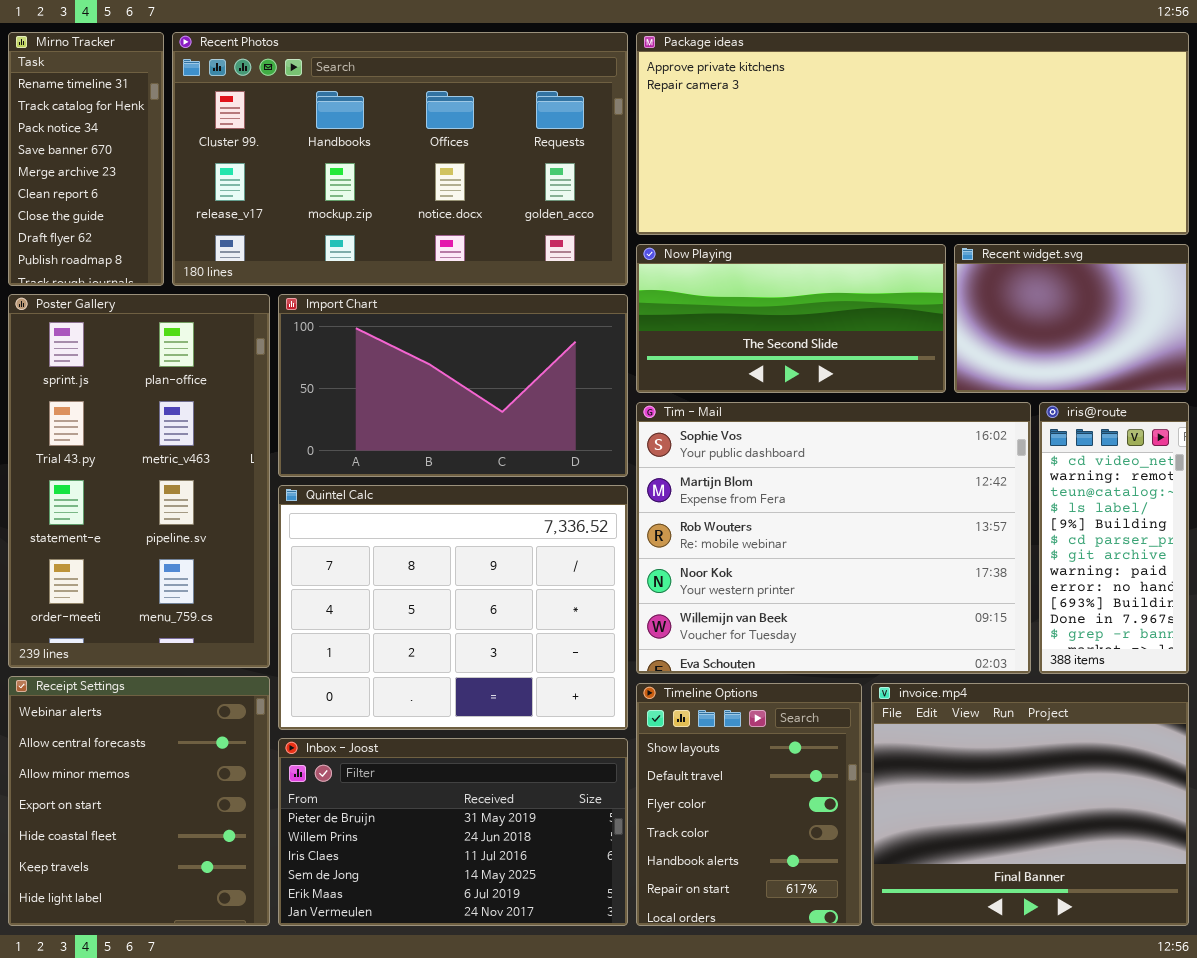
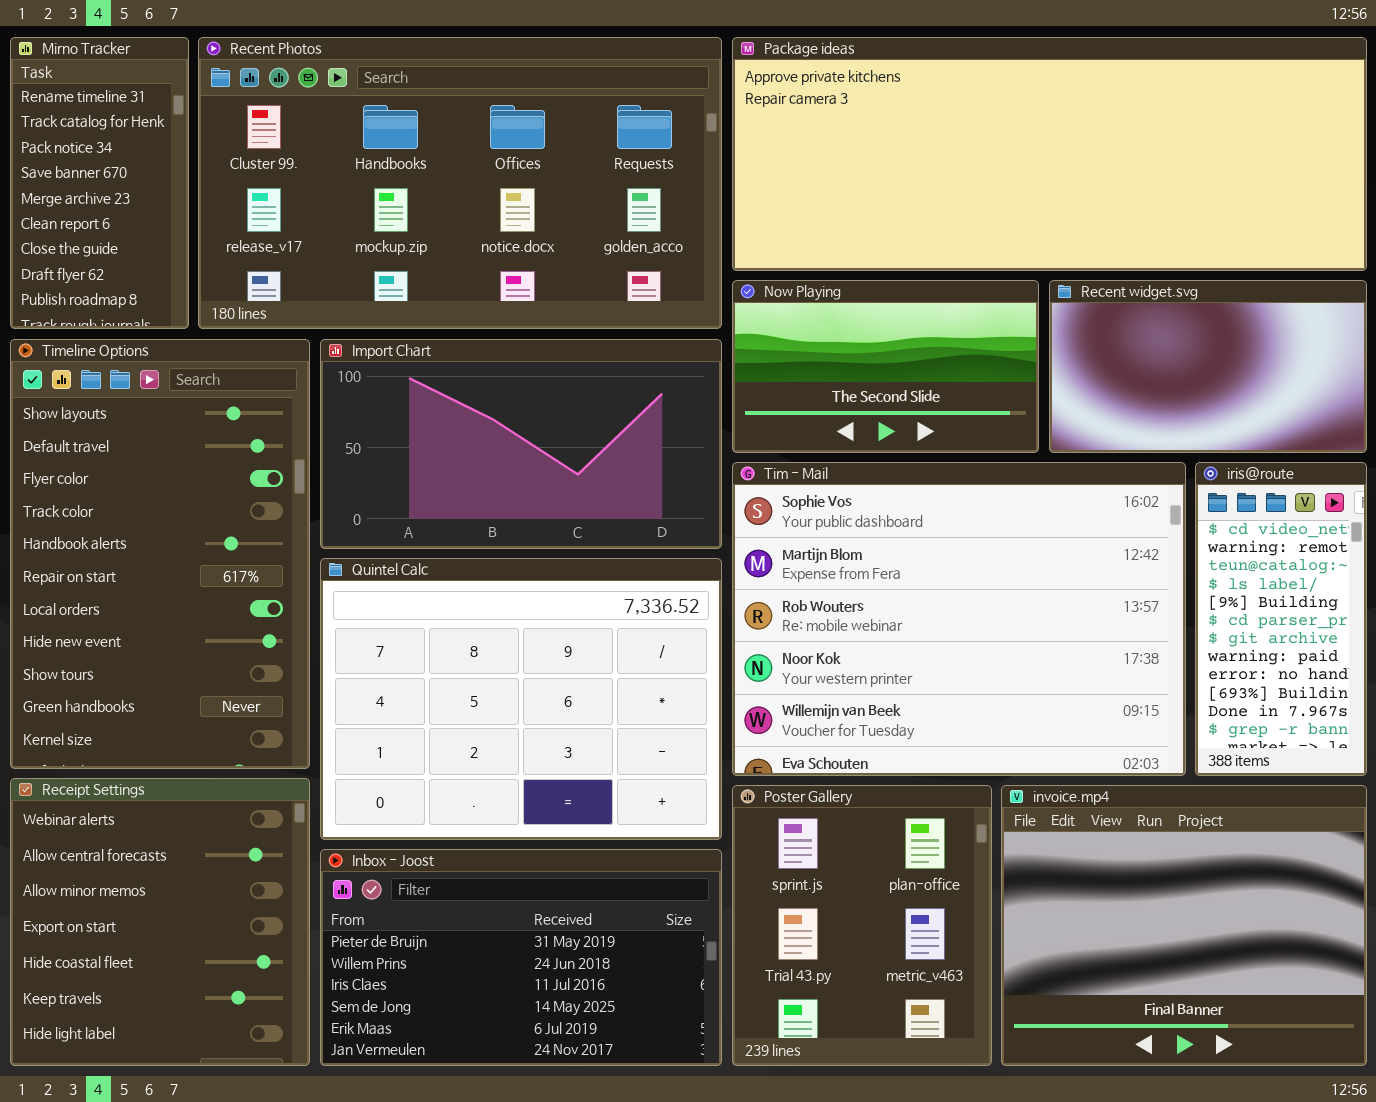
Now Playing: [636,244,946,393] -> [732,280,1039,453], resized
Recent widget.svg: [954,244,1189,393] -> [1049,280,1367,453], resized
Poster Gallery: [8,294,270,668] -> [732,785,992,1066], moved, resized
Timeline Options: [636,683,862,926] -> [10,339,310,769], moved, resized

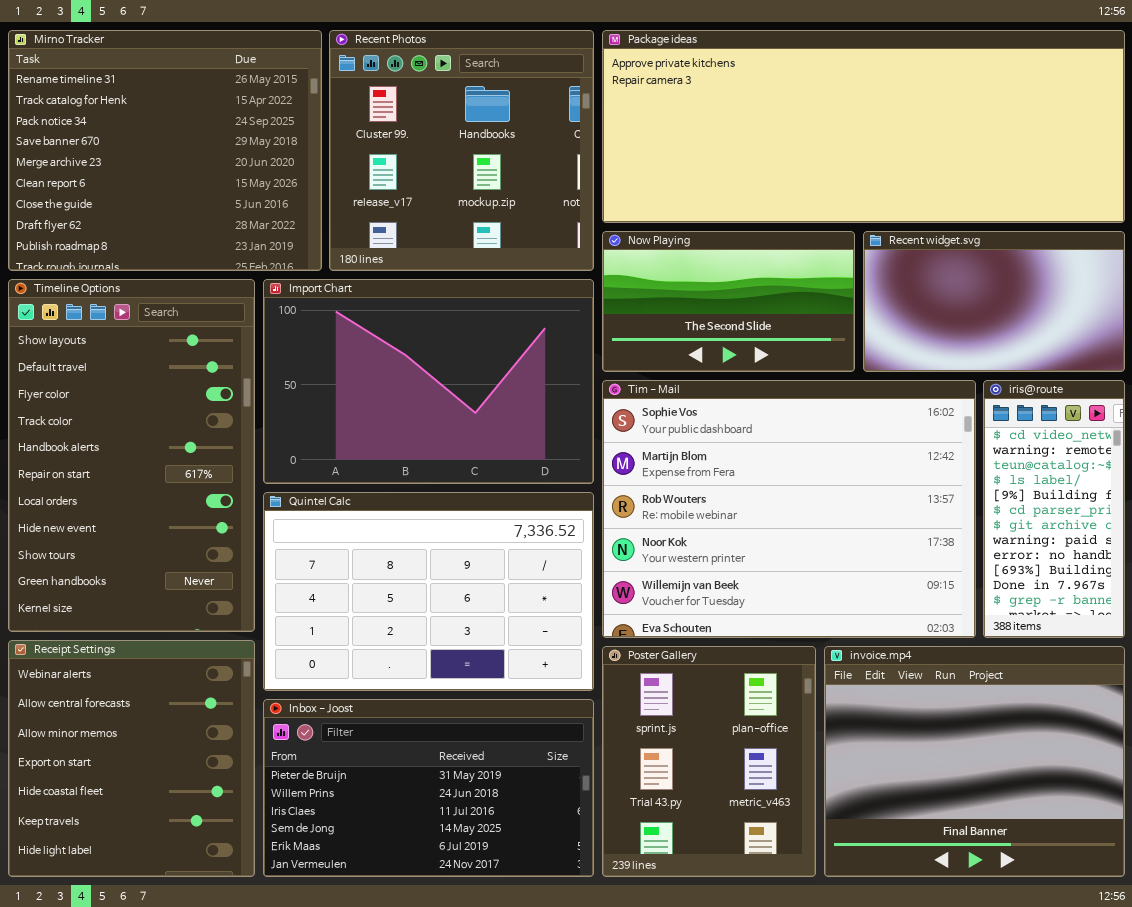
Mirno Tracker: [10,37,189,329] -> [8,30,322,271], resized
Recent Photos: [198,37,722,329] -> [329,30,594,271], resized
Import Chart: [320,339,722,549] -> [263,279,594,484], resized
Quintel Calc: [320,558,722,840] -> [263,492,594,691], resized

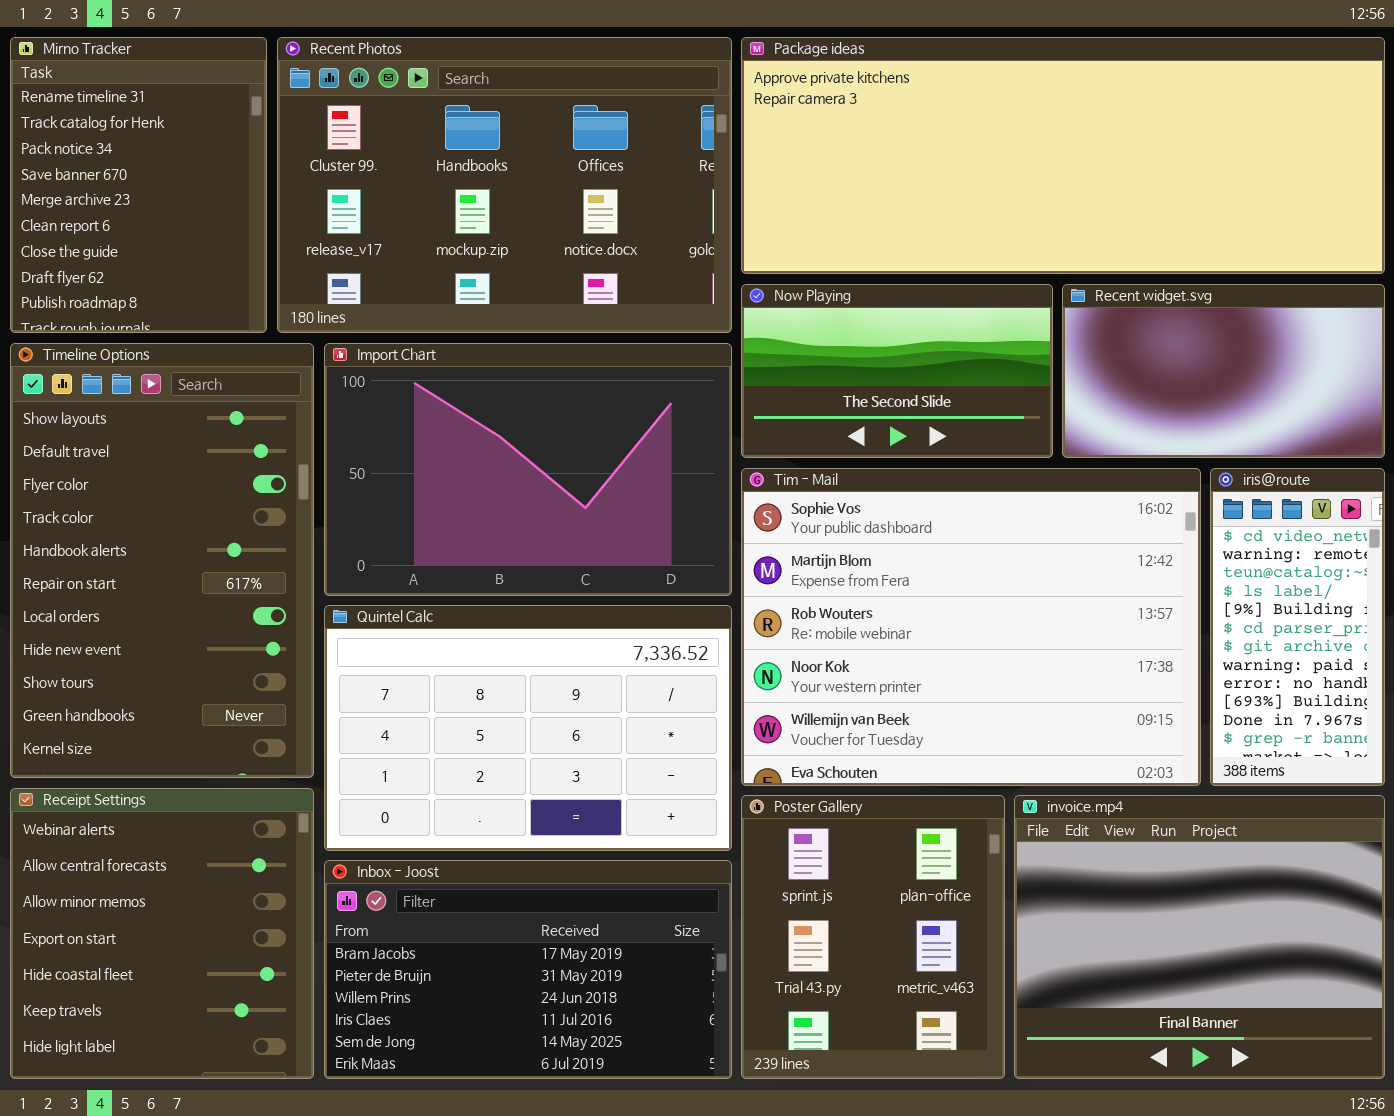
Mirno Tracker: [8,30,322,271] -> [10,37,267,333], resized
Recent Photos: [329,30,594,271] -> [277,37,732,333], resized
Inbox - Joost: [263,699,594,877] -> [324,860,732,1079], scrolled up 1 row

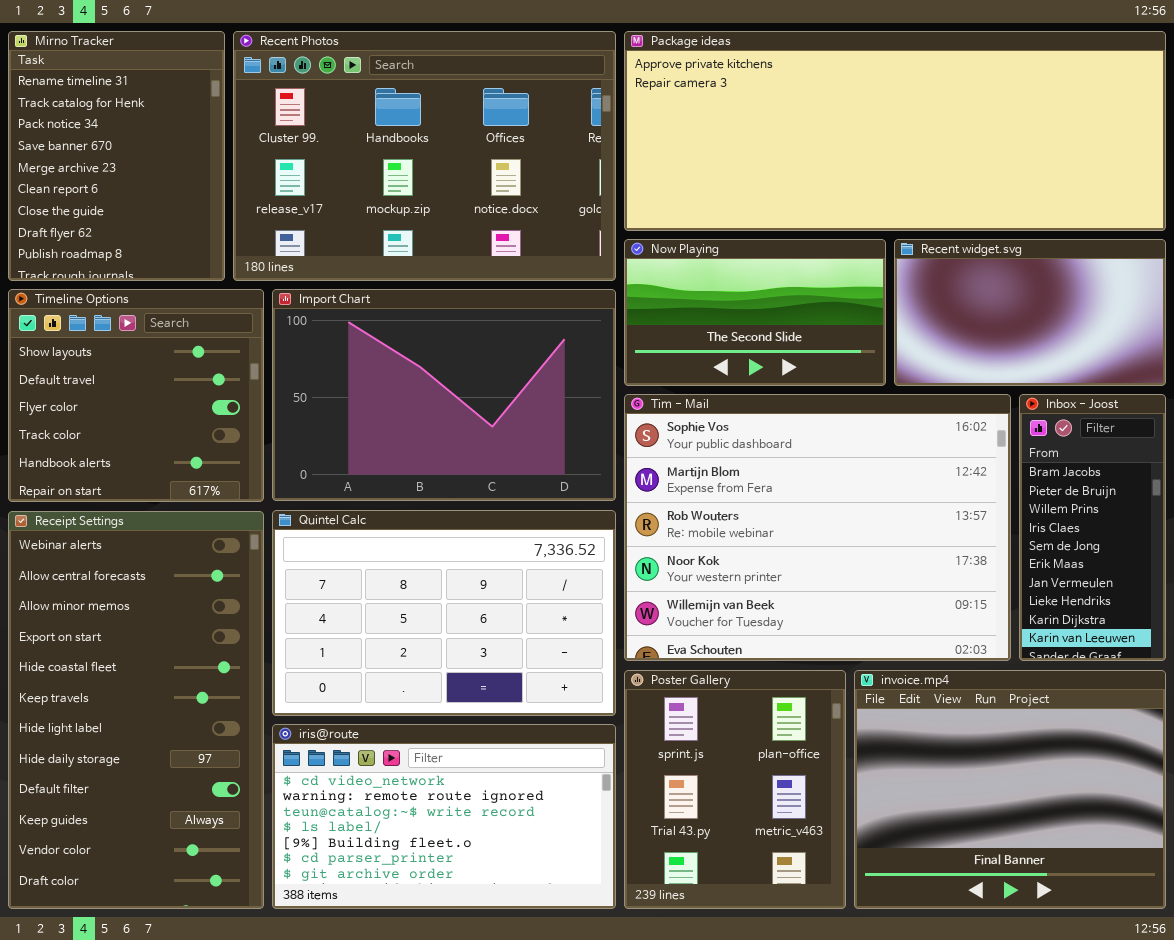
Timeline Options: [10,343,314,778] -> [8,289,264,502], resized
iris@route: [1210,468,1385,786] -> [272,724,616,909], moved, resized
Receipt Settings: [10,788,314,1079] -> [8,511,264,909], resized
Inbox - Joost: [324,860,732,1079] -> [1019,394,1166,661], moved, resized

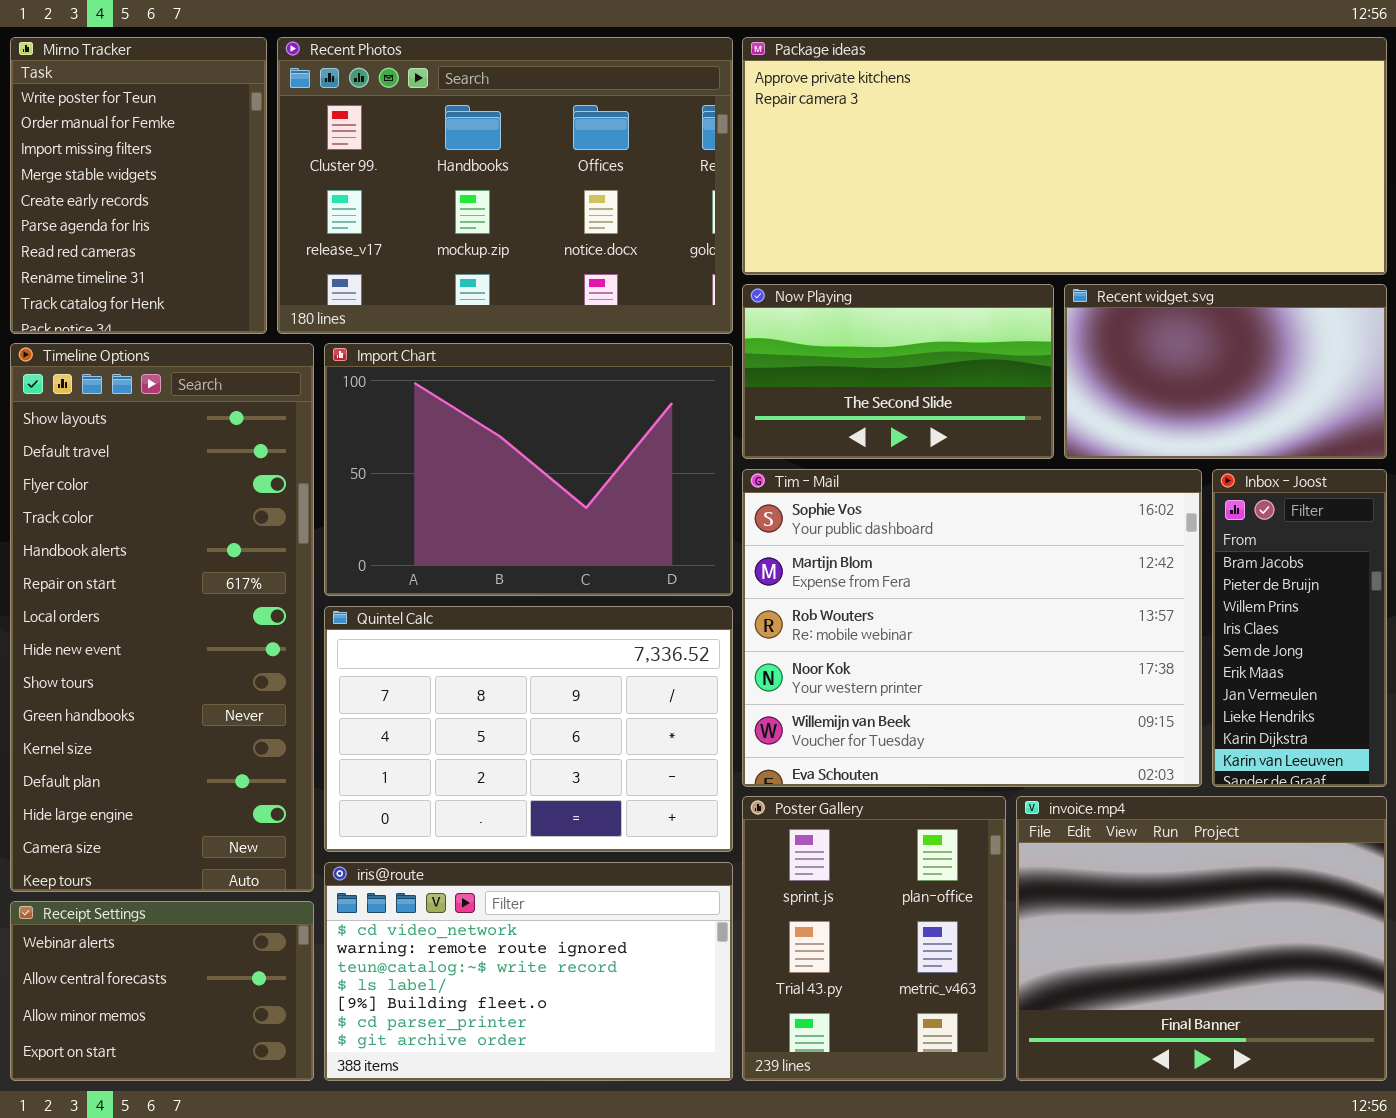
Mirno Tracker: [8,31,225,281] -> [10,37,267,334], scrolled up 7 rows
Timeline Options: [8,289,264,502] -> [10,343,314,892], resized
Receipt Settings: [8,511,264,909] -> [10,901,314,1081], resized

